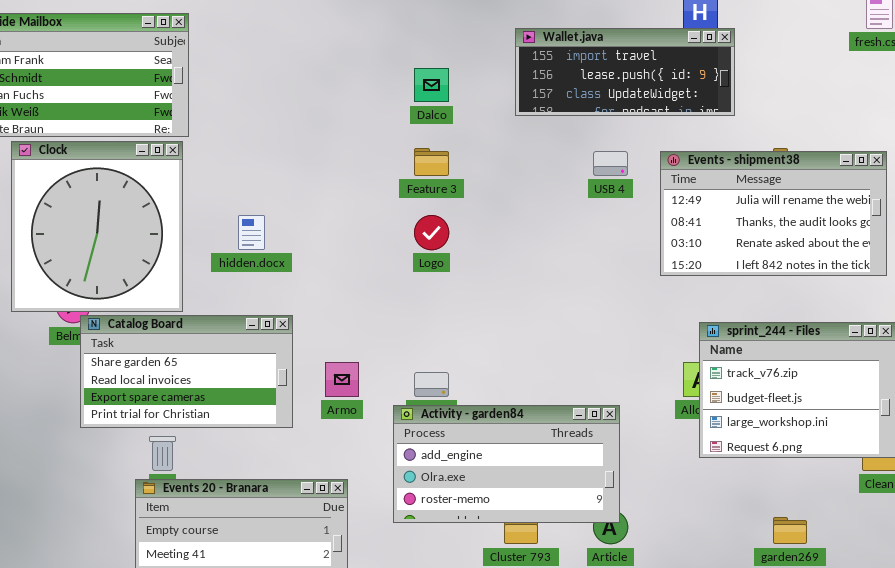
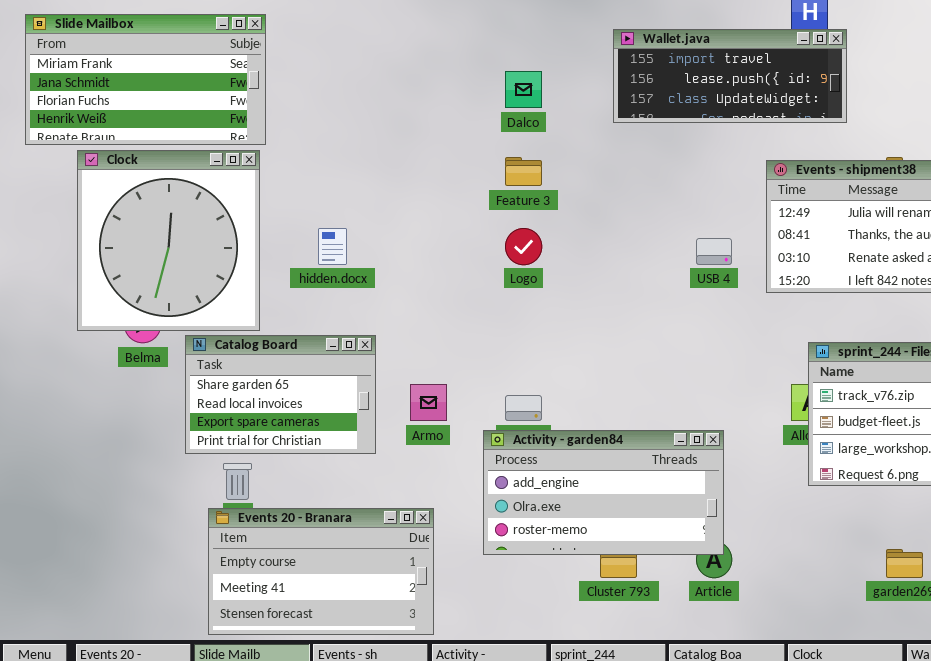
USB 4: [593,151,628,176] -> [696,238,732,265], moved
Catalog Board: [80,315,293,428] -> [185,335,376,454], resized

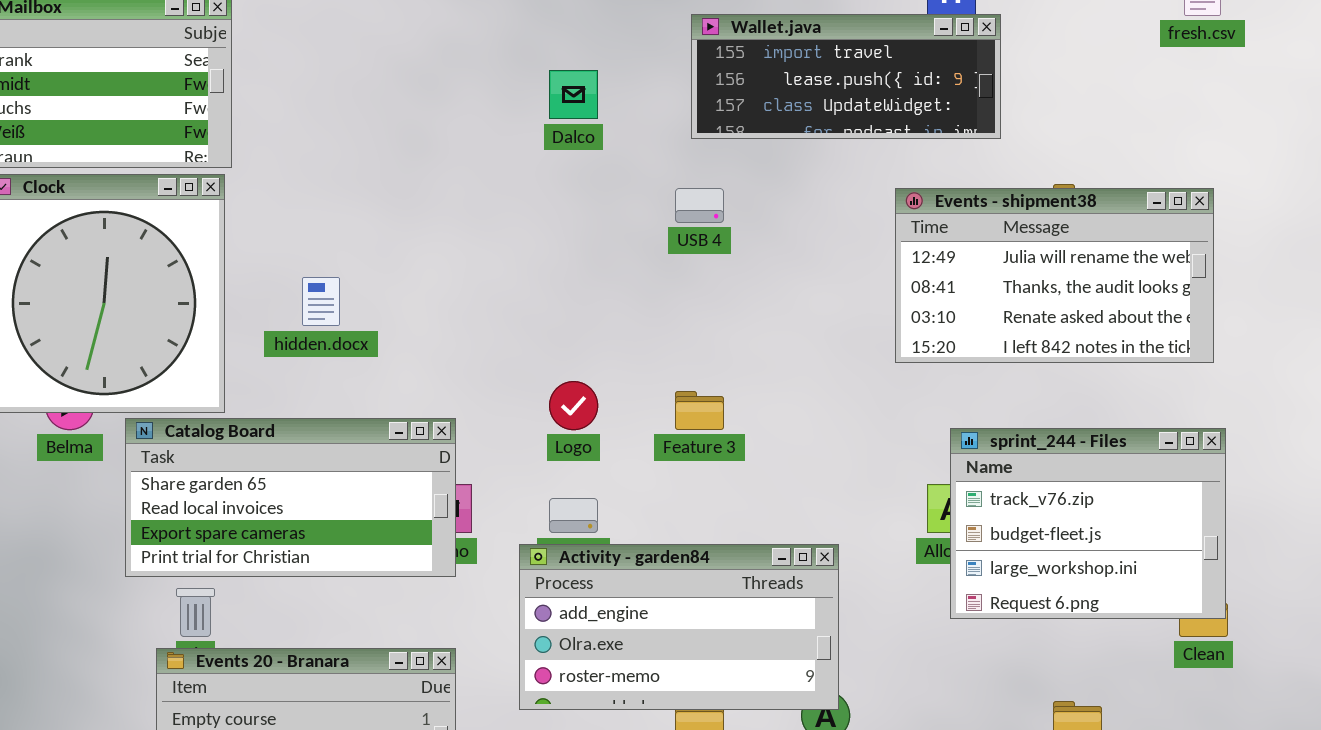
Feature 3: [505,157,542,186] -> [675,391,724,430], moved
Logo: [505,228,542,265] -> [549,381,598,430], moved
USB 4: [696,238,732,265] -> [675,188,724,223], moved
Catalog Board: [185,335,376,454] -> [125,418,456,577], resized

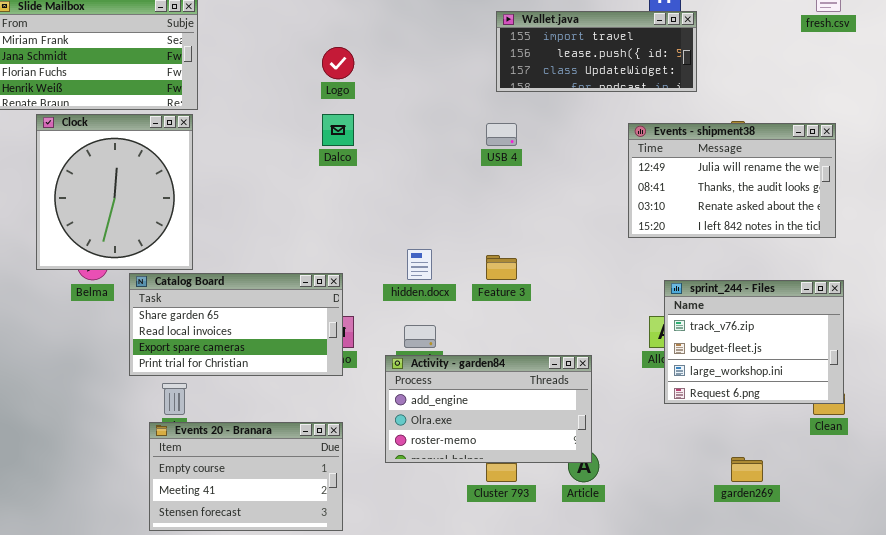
Dalco: [549,70,598,119] -> [322,114,354,146], moved
hidden.docx: [302,277,340,326] -> [407,249,432,280], moved
Logo: [549,381,598,430] -> [322,47,354,79], moved

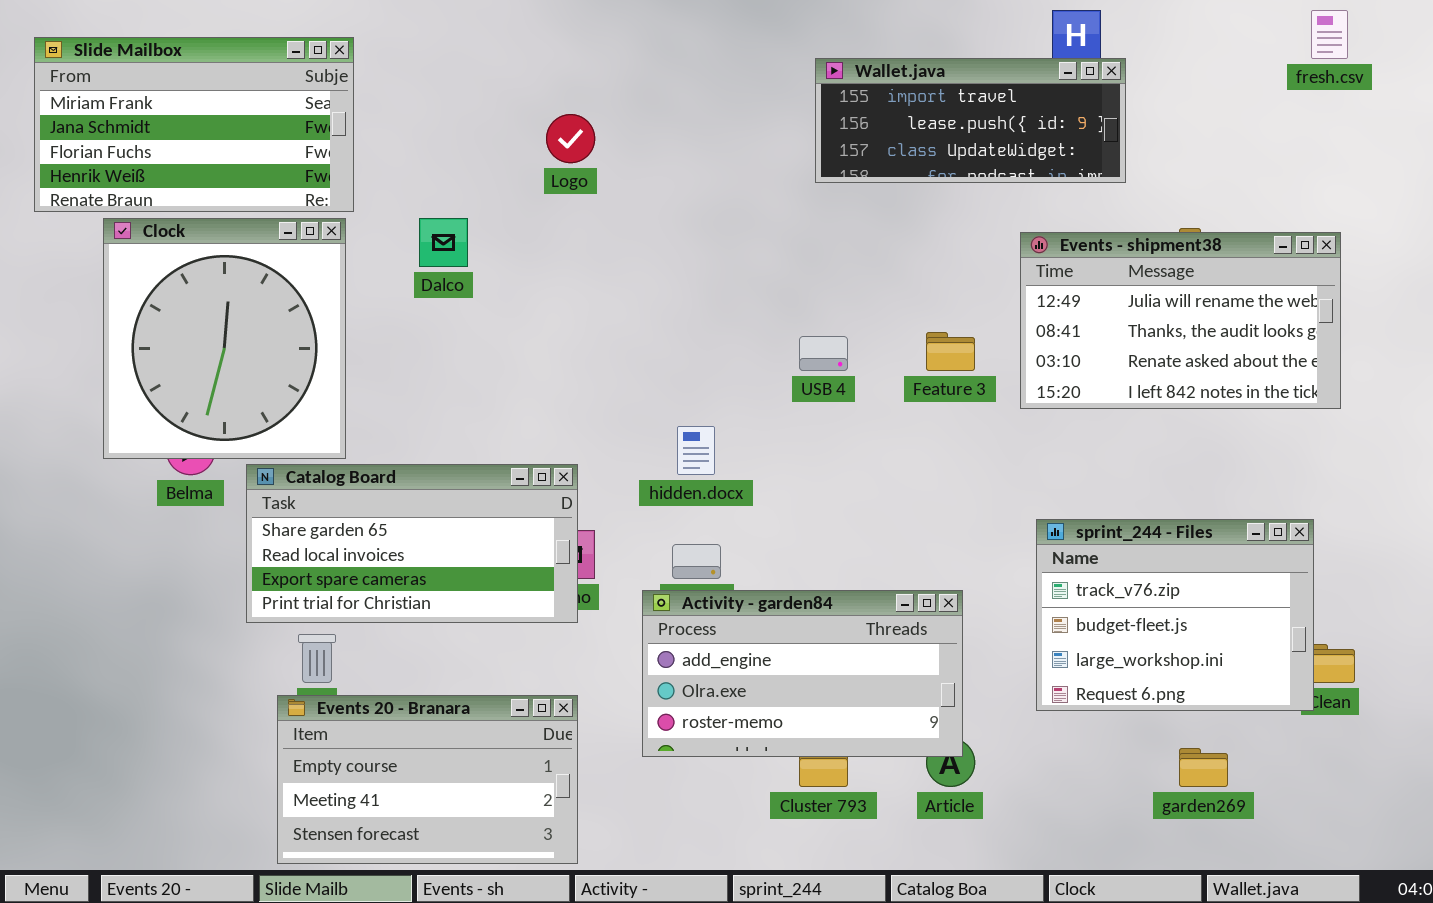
Dalco: [322,114,354,146] -> [419,218,468,267], moved
USB 4: [486,123,517,146] -> [799,336,848,371], moved
Feature 3: [486,255,517,280] -> [926,332,975,371], moved
sprint_244 - Files: [664,280,844,404] -> [1036,519,1314,711], moved

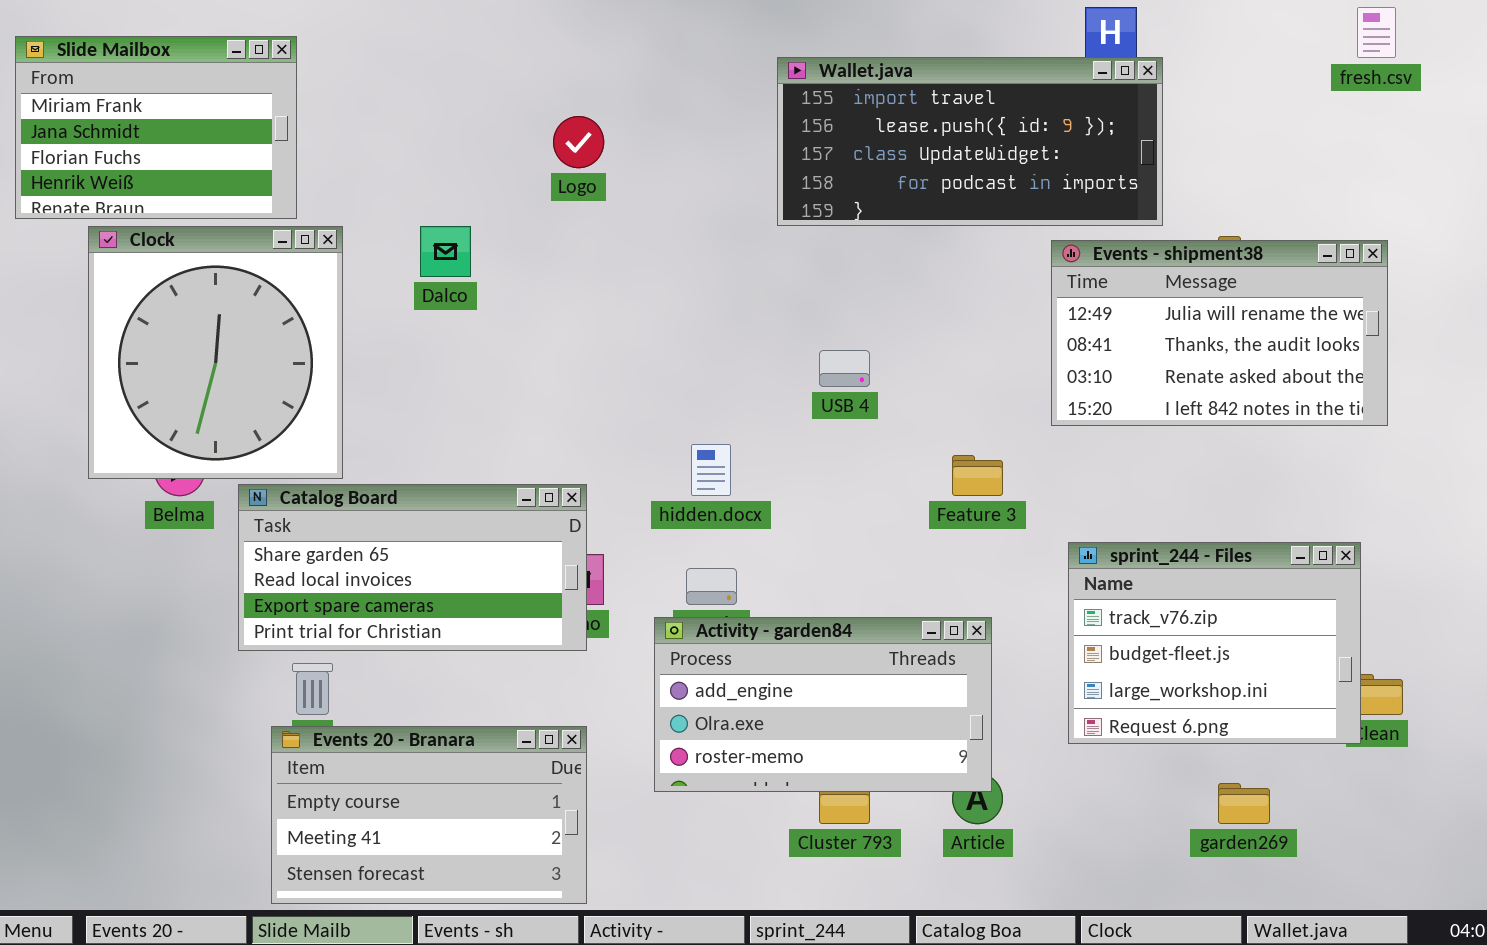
Slide Mailbox: [34,37,354,212] -> [15,36,297,219], resized
Wallet.java: [815,58,1126,183] -> [777,57,1163,226], resized
Feature 3: [926,332,975,371] -> [952,455,1003,496], moved

